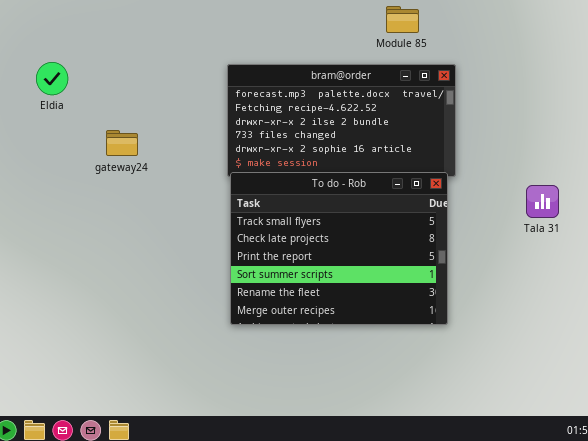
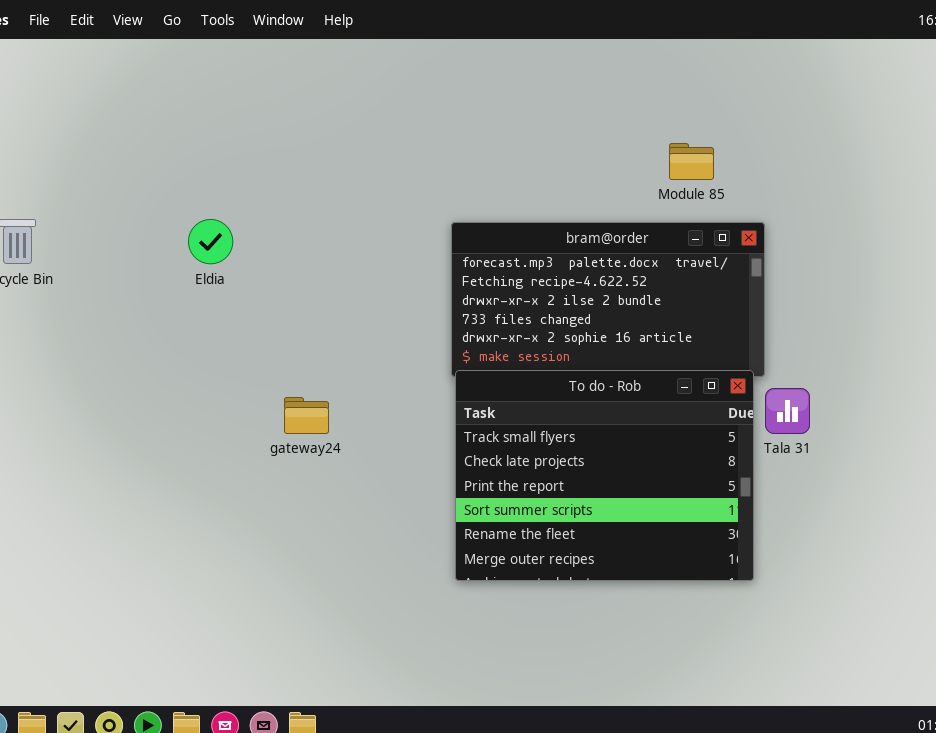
gateway24: [106,130,138,156] -> [284,397,329,434], moved
Tala 31: [526,185,559,218] -> [765,388,810,434], moved

